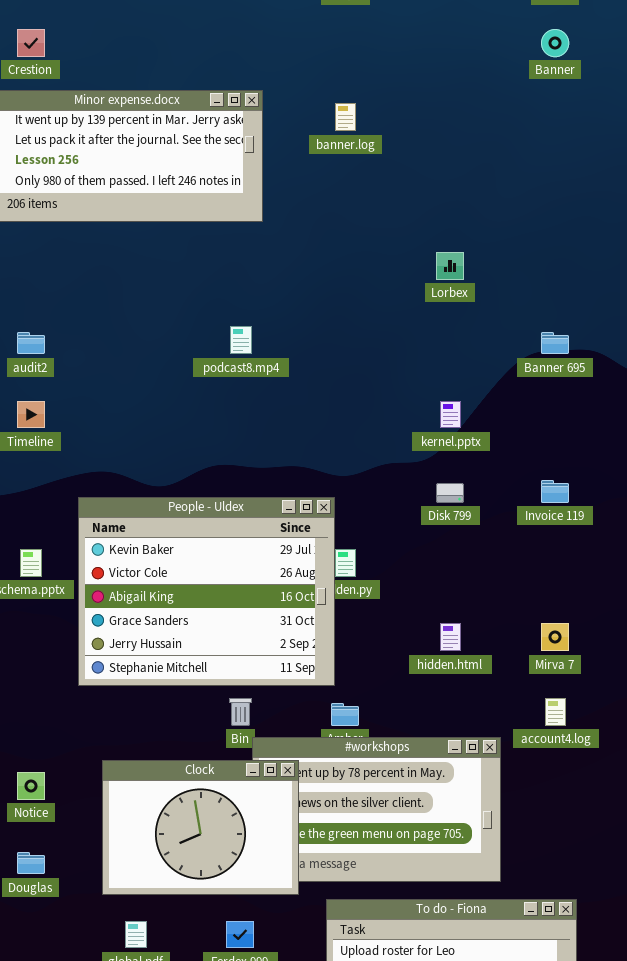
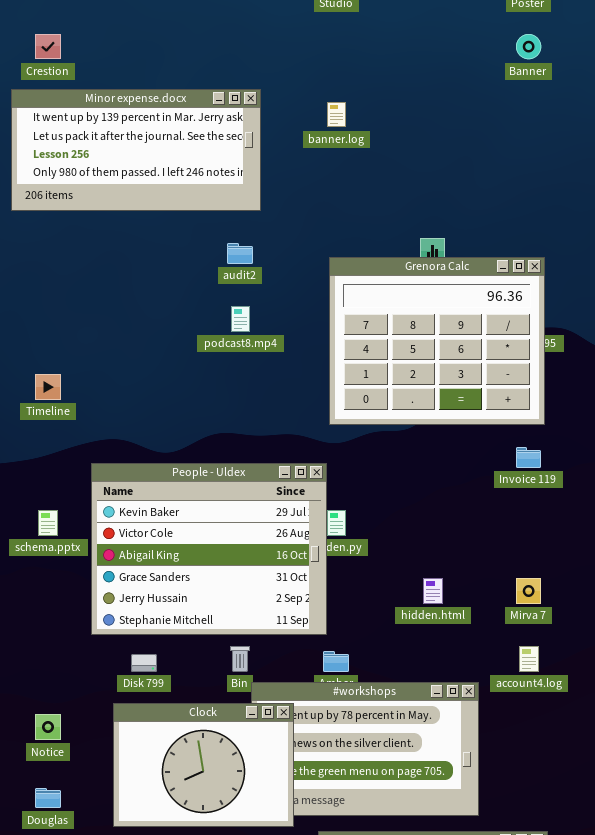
Grenora Calc: none -> [329,257,545,425], opened
audit2: [17,332,45,354] -> [227,243,253,264], moved
Disk 799: [436,483,464,503] -> [131,654,157,672], moved

